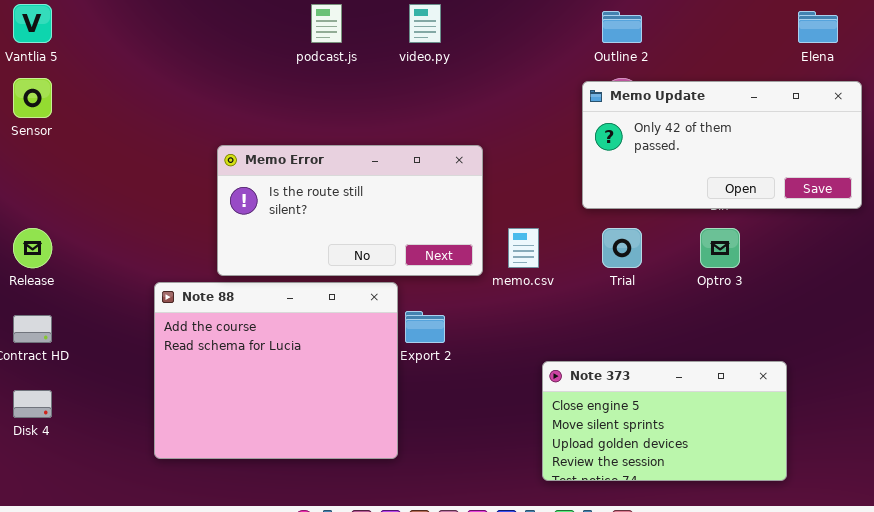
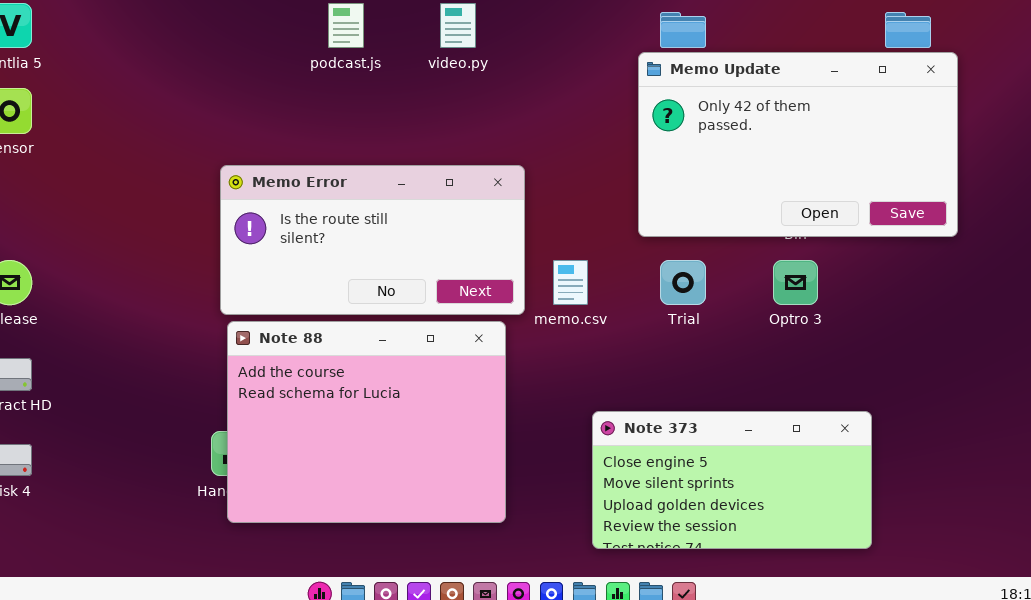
Memo Update: [582,81,862,209] -> [638,52,958,237], resized
Note 88: [154,282,398,459] -> [227,321,506,523], moved

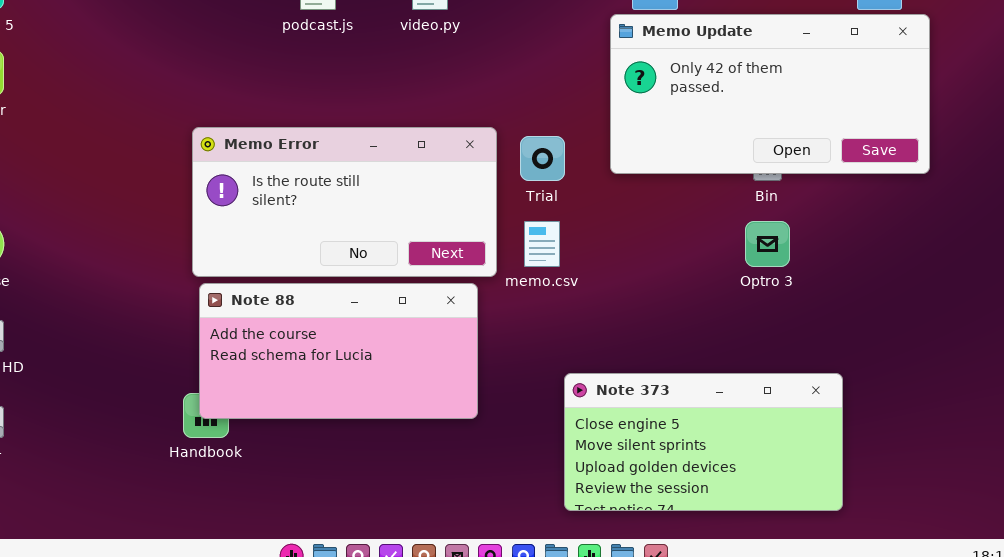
Memo Update: [638,52,958,237] -> [610,14,930,174], resized
Trial: [660,260,706,305] -> [520,136,565,181], moved
Note 88: [227,321,506,523] -> [199,283,478,419], resized

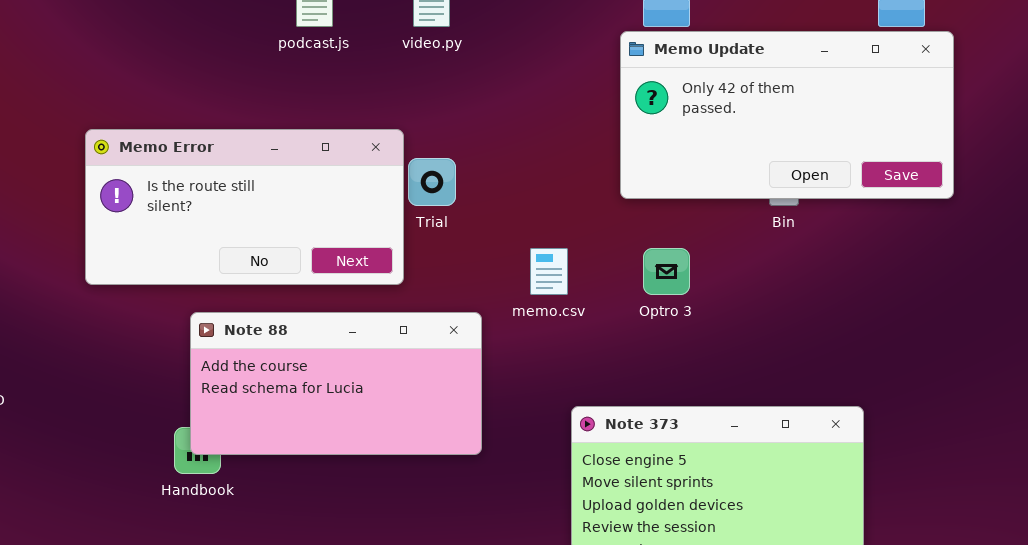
Memo Error: [192,127,497,277] -> [85,129,404,285], moved
Trial: [520,136,565,181] -> [408,158,456,206], moved
Optro 3: [745,221,790,267] -> [643,248,690,295], moved

